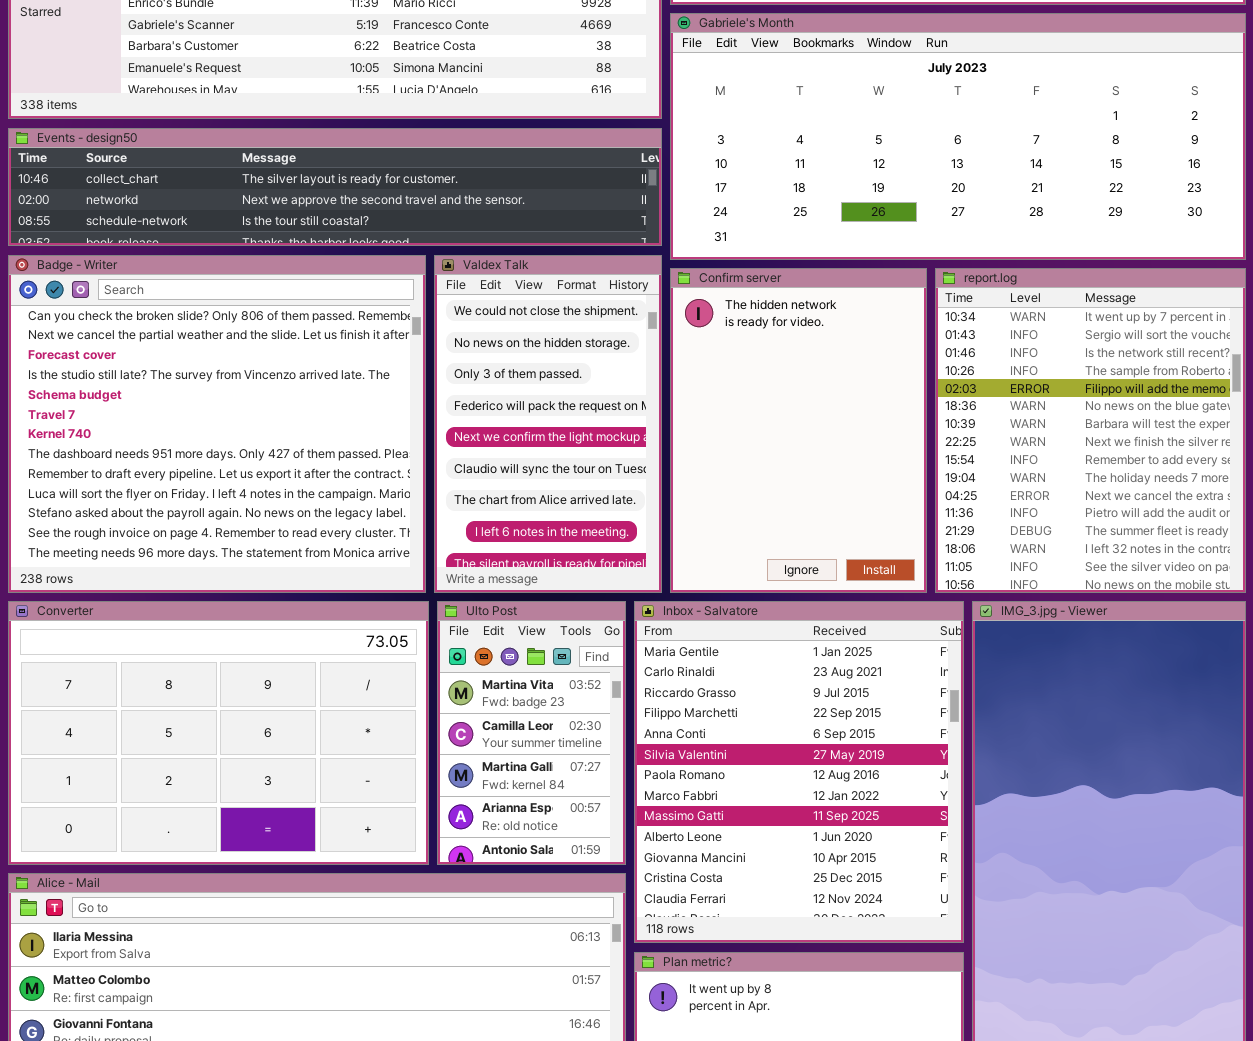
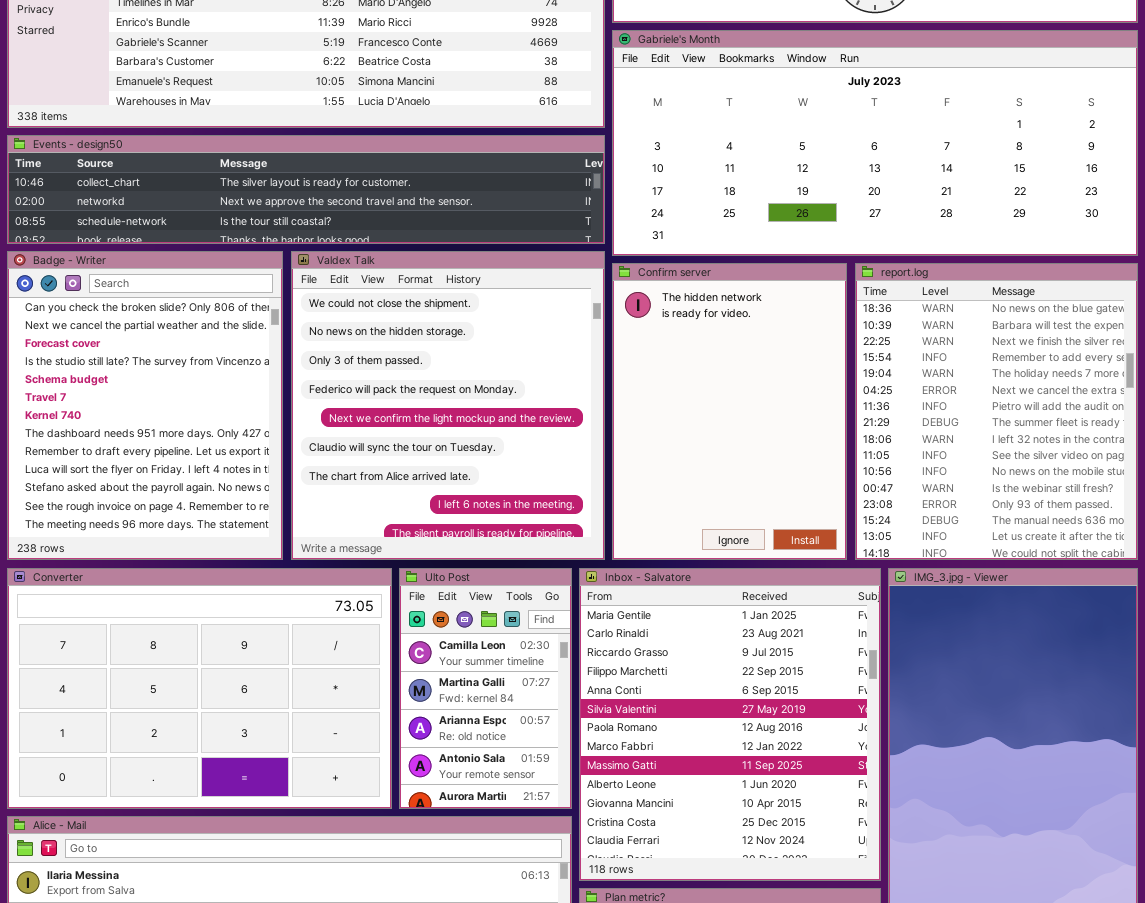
Badge - Writer: [8,255,426,593] -> [7,251,283,560], resized
Valdex Talk: [434,255,662,593] -> [291,251,605,560], resized
report.log: [935,268,1246,593] -> [855,263,1138,560], scrolled down 5 rows
Ulto Post: [437,601,626,865] -> [399,568,572,809], scrolled down 1 row

